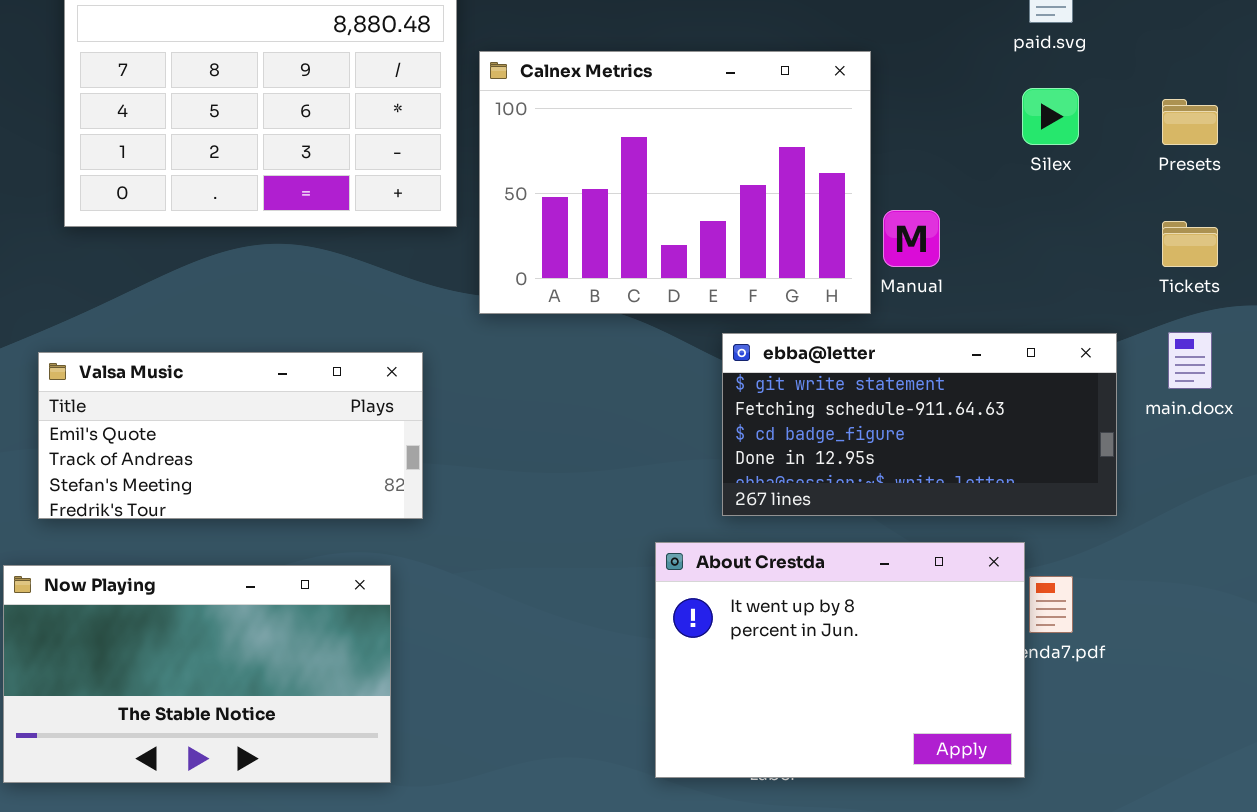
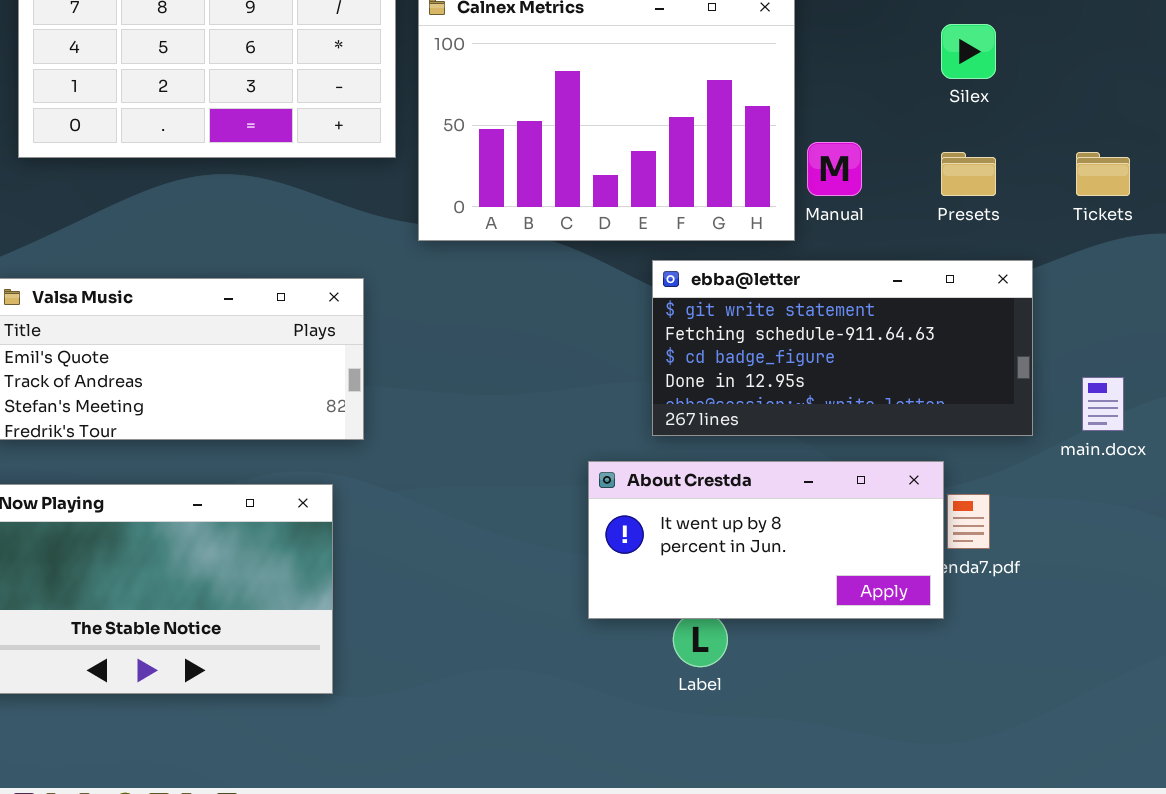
Presets: [1162,99,1218,145] -> [941,152,996,196], moved
main.docx: [1168,332,1212,389] -> [1082,377,1124,431], moved
About Crestda: [655,542,1025,778] -> [588,461,944,619], resized

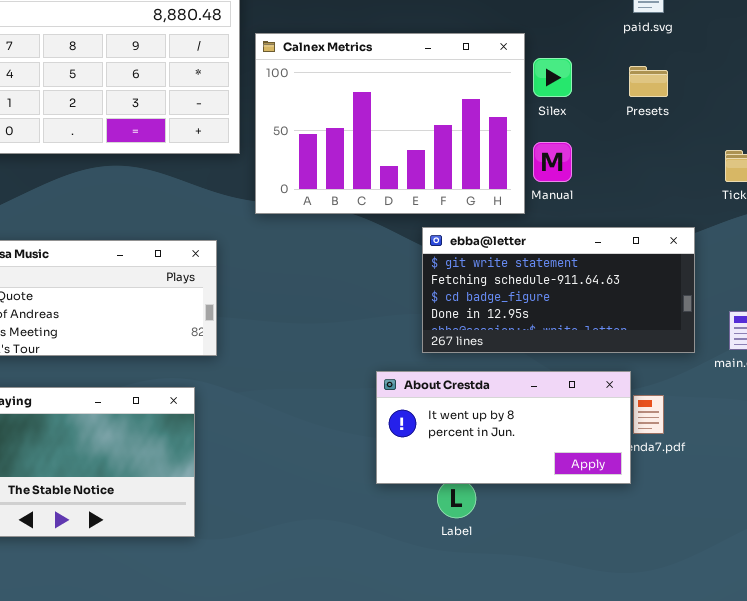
Silex: [941,24,996,79] -> [533,58,572,97], moved
Presets: [941,152,996,196] -> [629,66,668,97], moved

